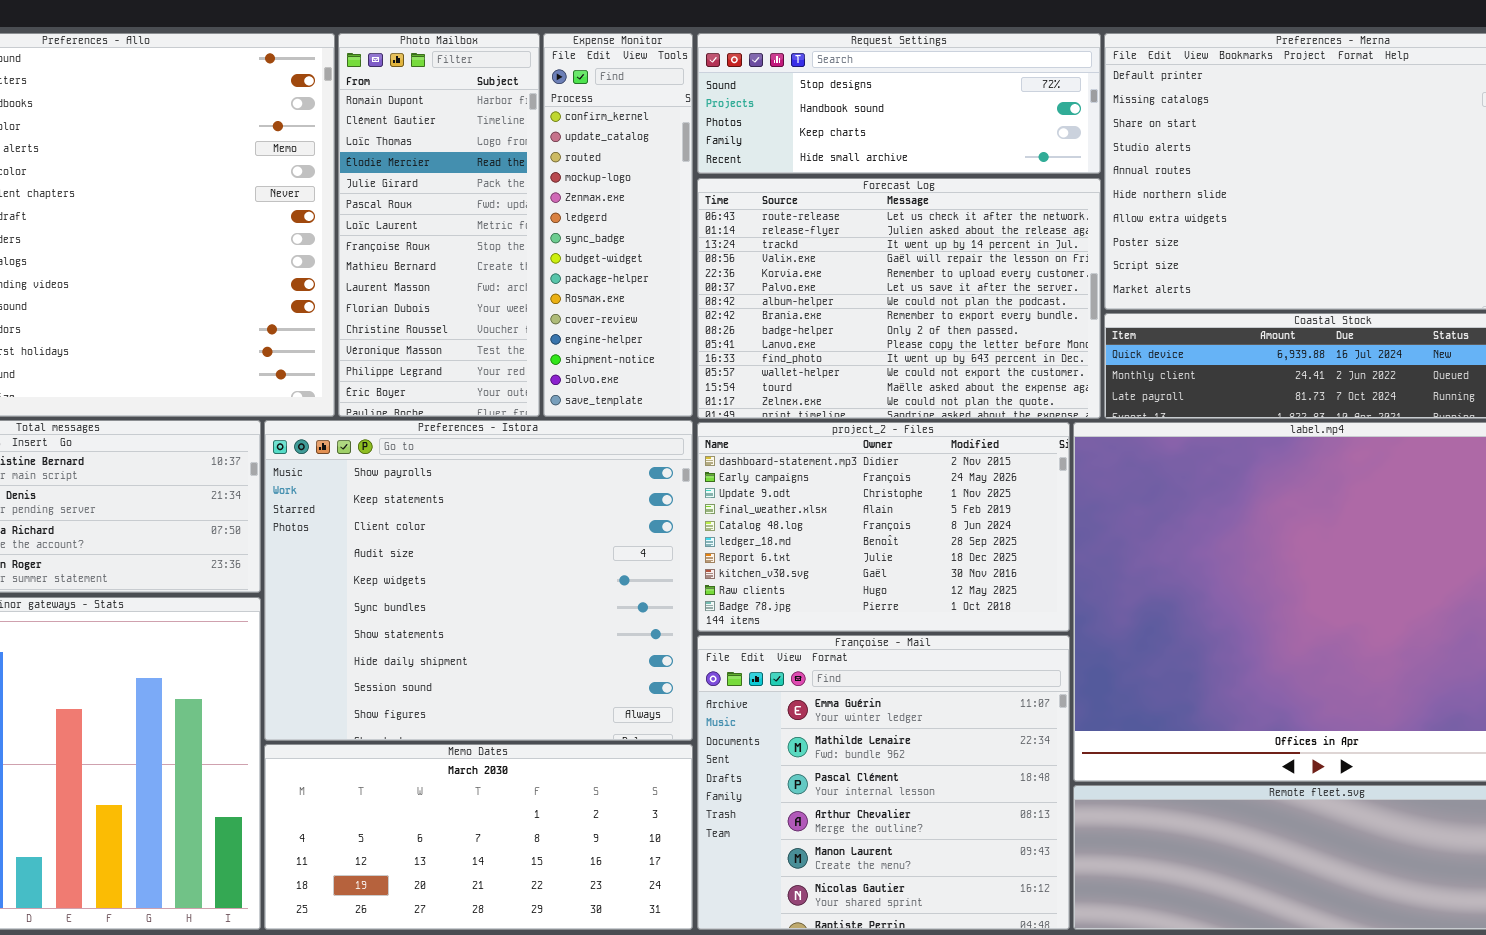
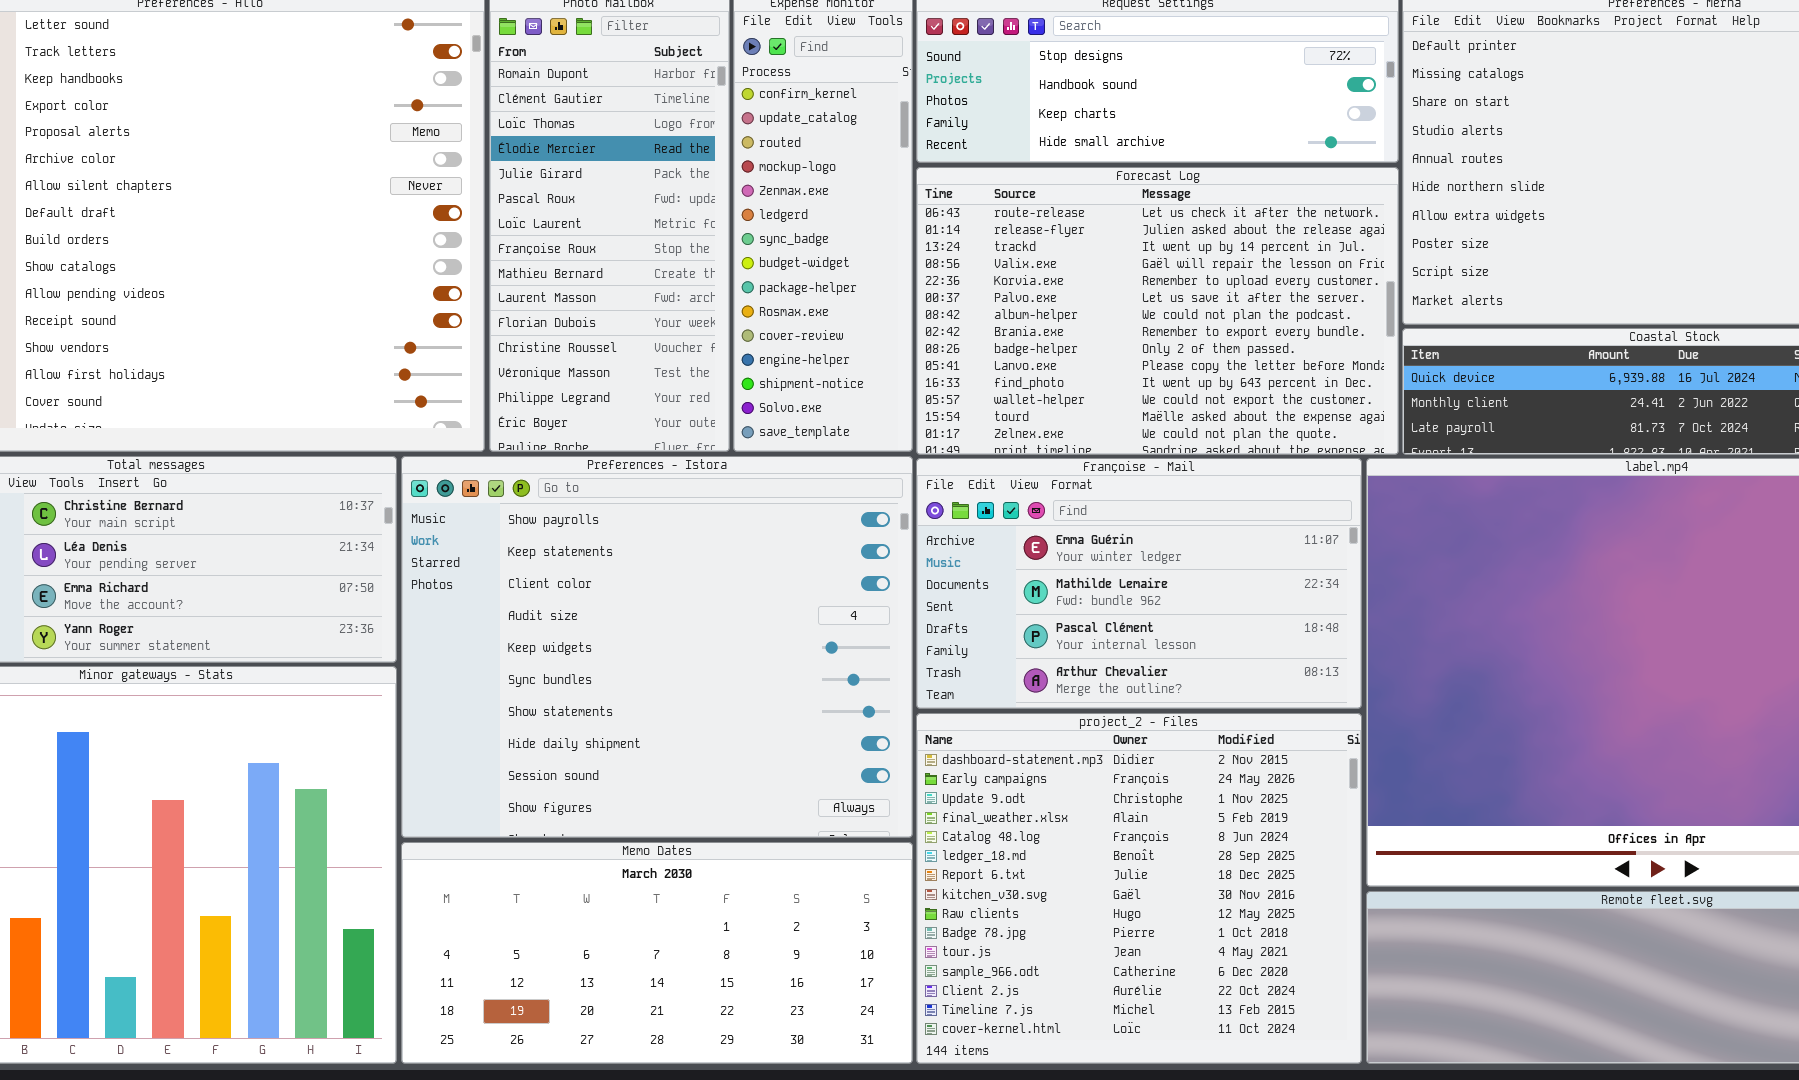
project_2 - Files: [697,422,1070,632] -> [916,713,1362,1064], moved, resized
Françoise - Mail: [697,635,1070,930] -> [916,458,1362,709], moved, resized

